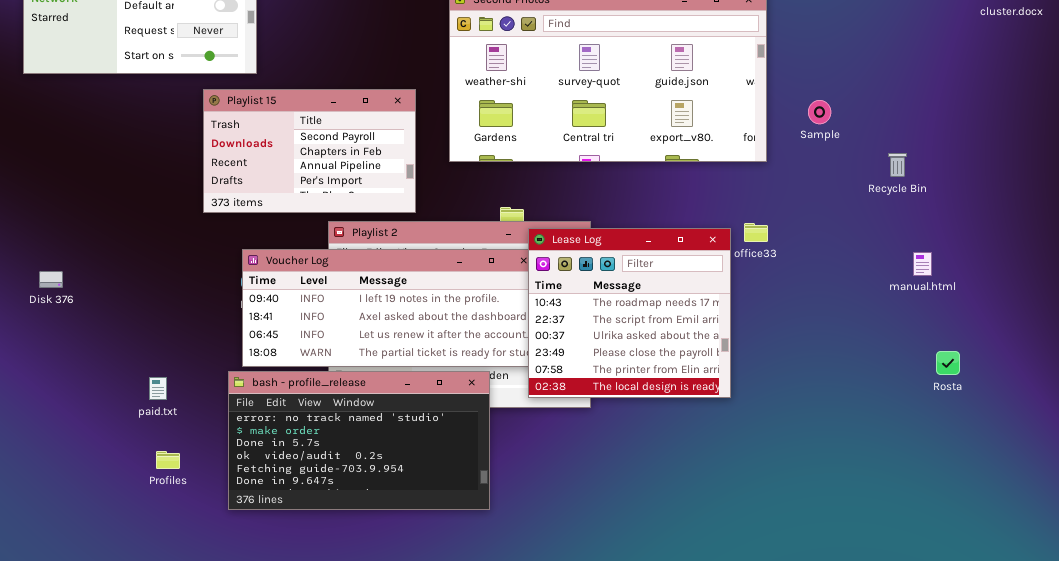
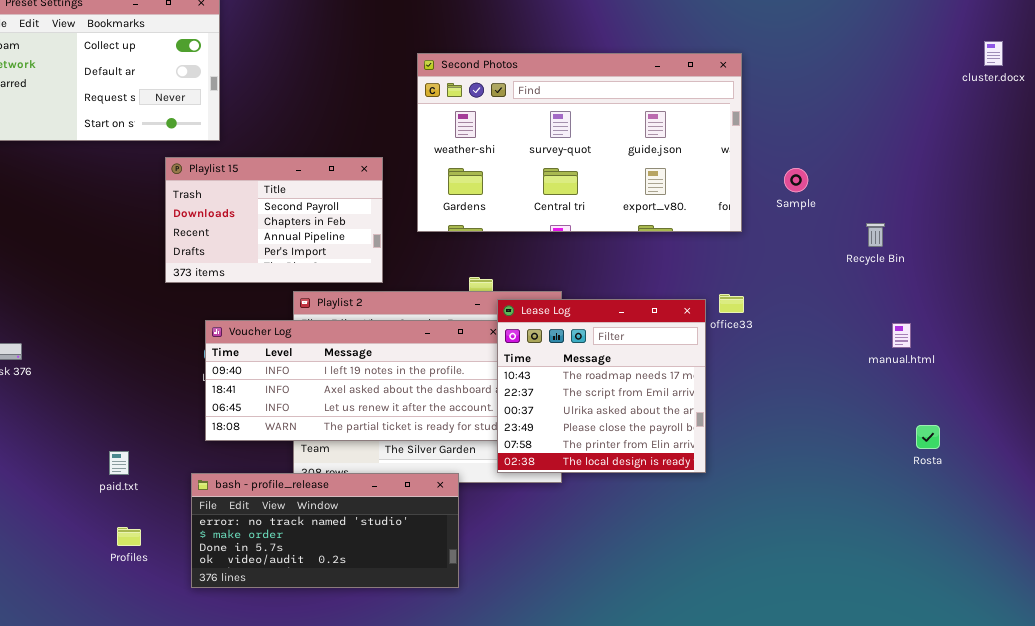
bash - profile_release: [228,371,490,510] -> [191,473,459,588], resized

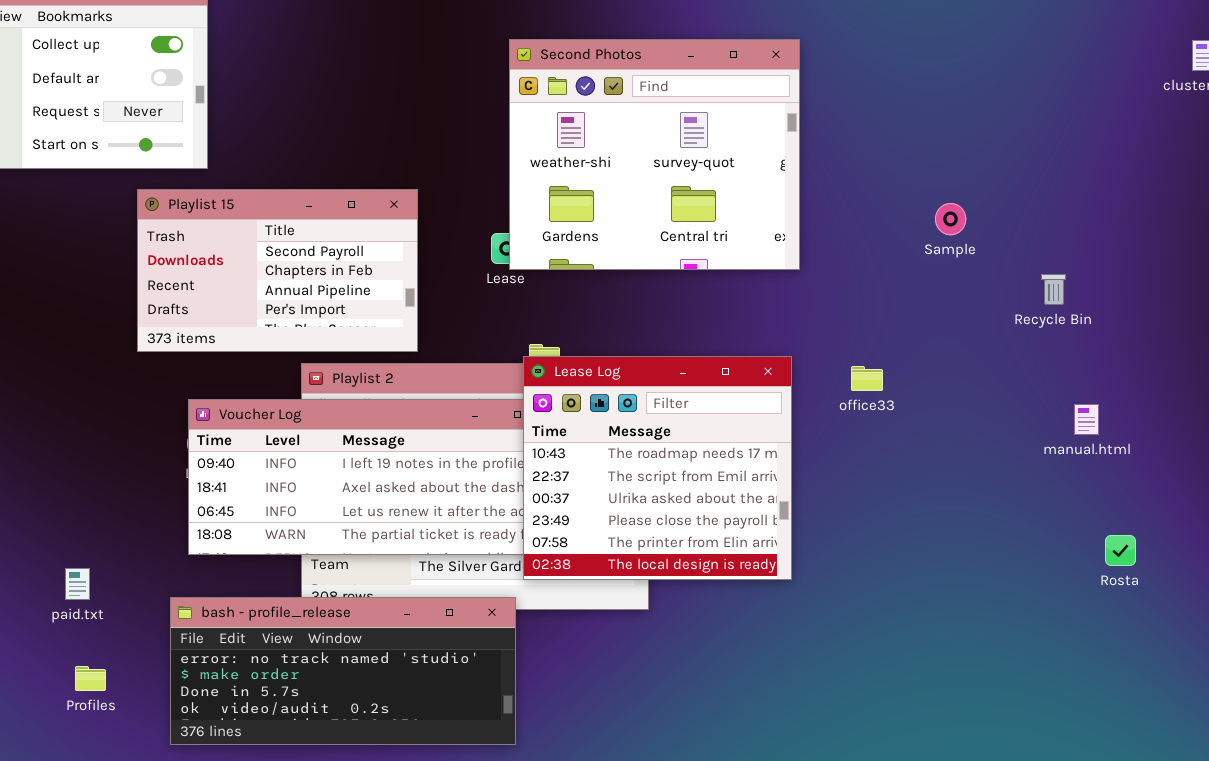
Second Photos: [417,53,742,232] -> [509,39,800,270], moved, resized
Lease Log: [497,299,706,473] -> [523,356,792,580], moved

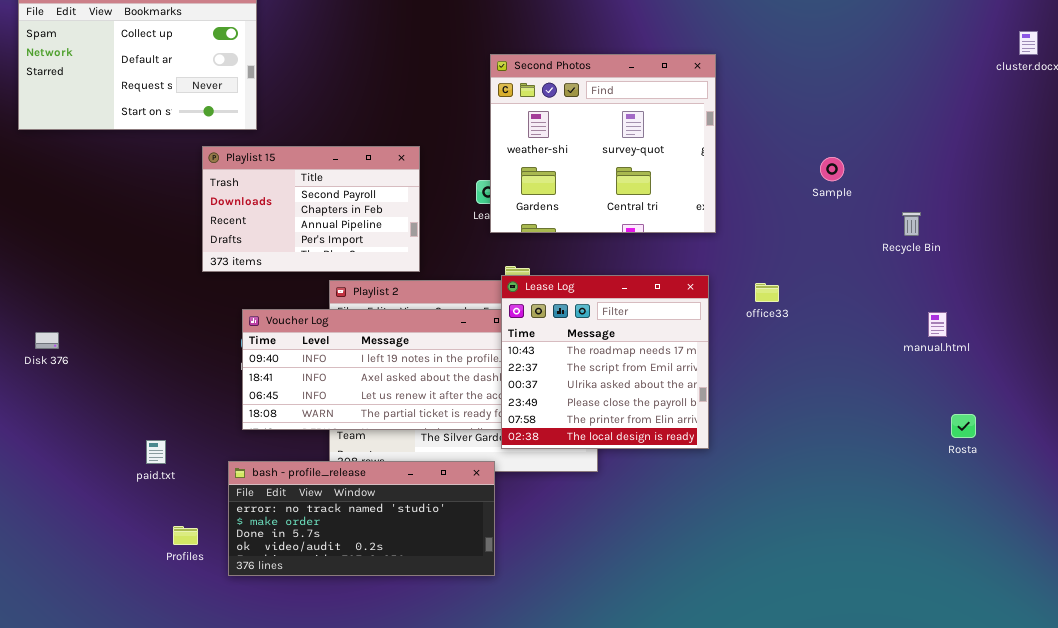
Second Photos: [509,39,800,270] -> [490,54,716,233], moved
Profiles: [75,666,106,691] -> [173,526,198,545], moved

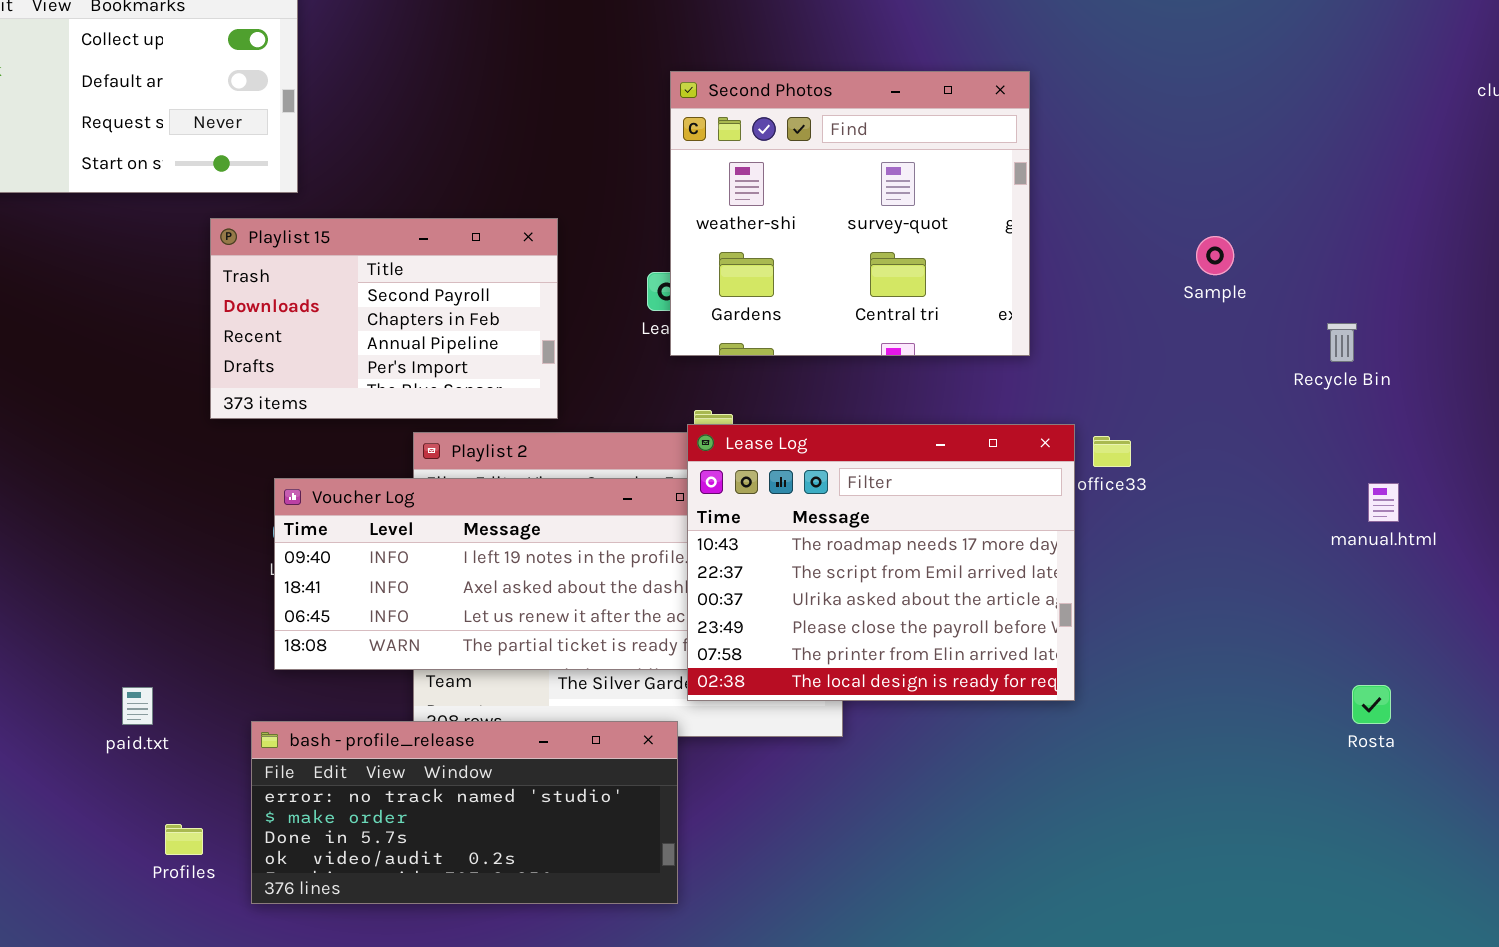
Lease Log: [501,275,709,449] -> [687,424,1075,701], resized
Rosta: [951,414,976,438] -> [1352,685,1391,724], moved

